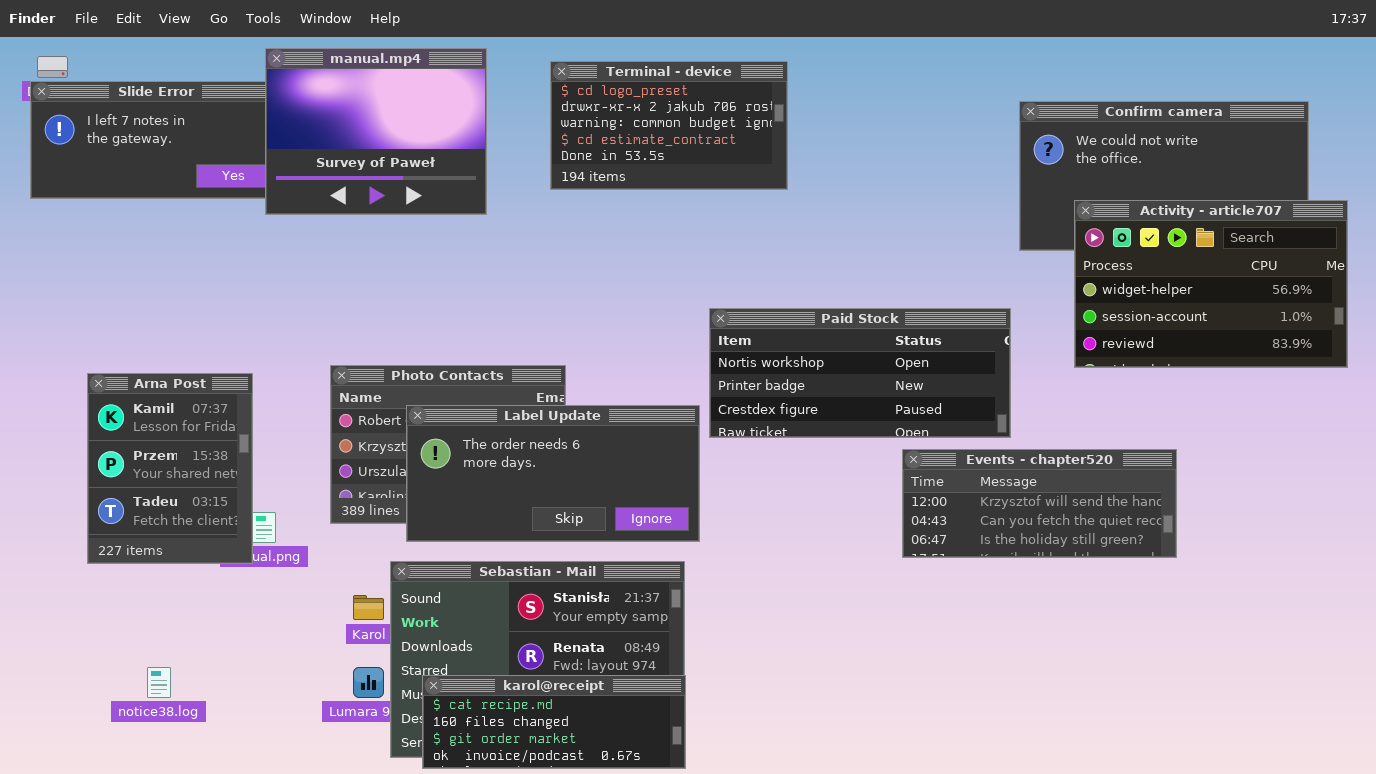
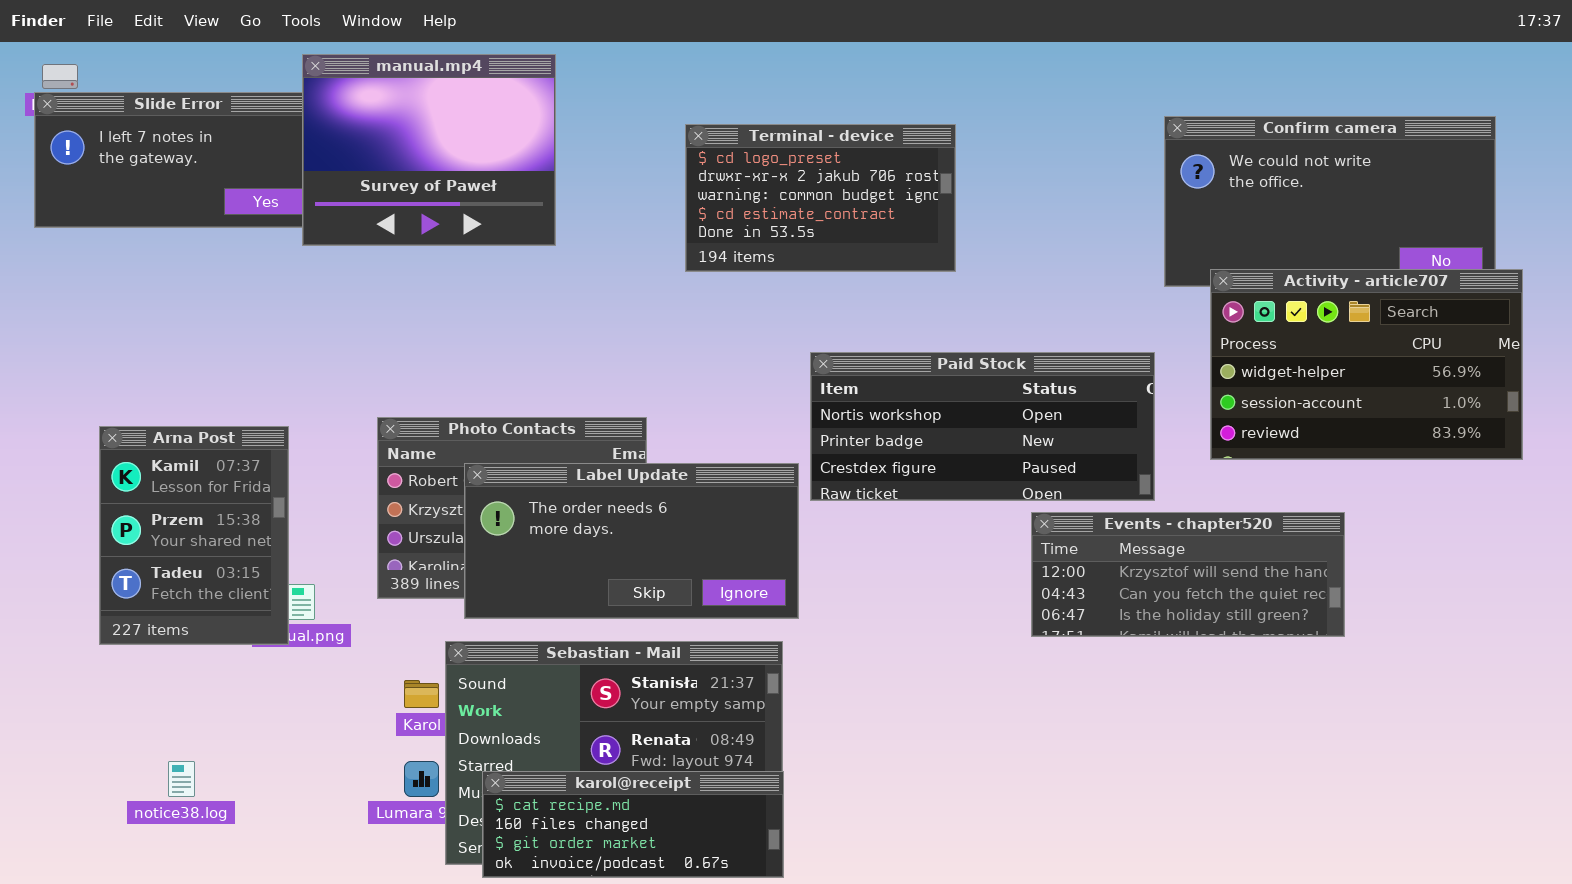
Terminal - device: [550,61,788,190] -> [685,124,956,272], moved
Activity - article707: [1074,200,1348,368] -> [1210,269,1523,460], moved

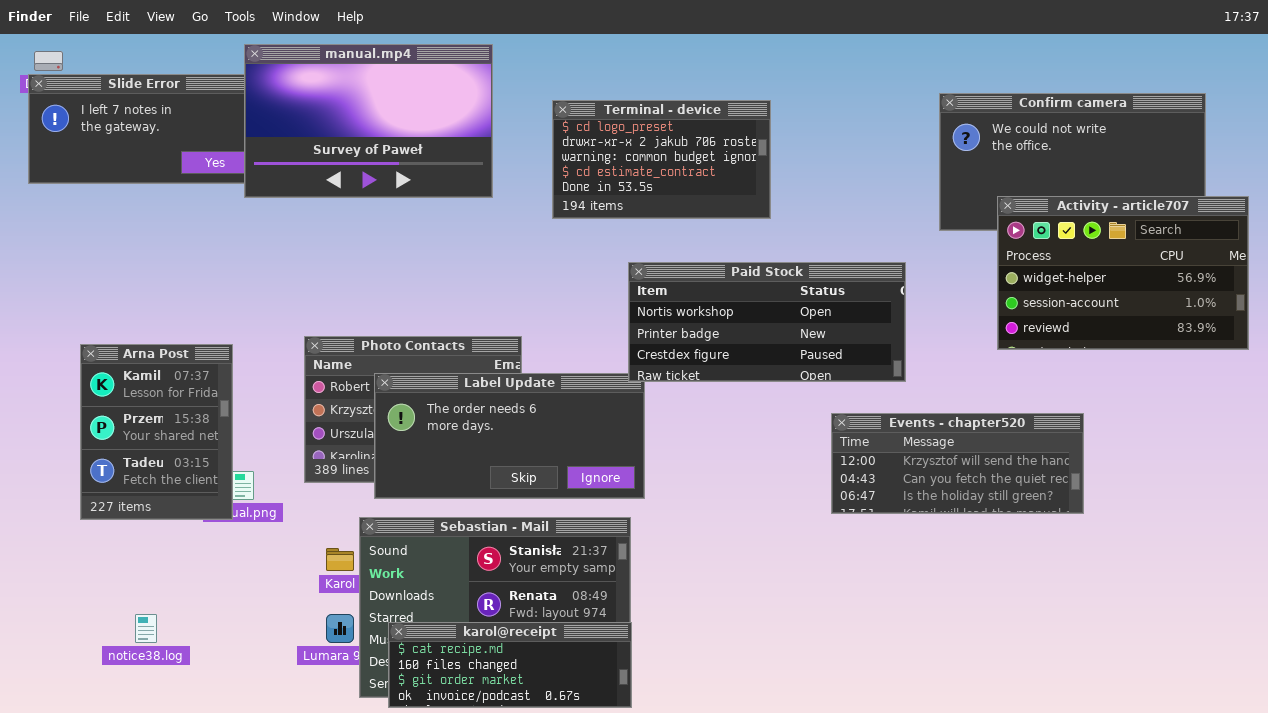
manual.mp4: [302,54,556,246] -> [244,44,493,198], resized
Activity - article707: [1210,269,1523,460] -> [997,196,1249,350], moved
Paid Stock: [810,352,1155,501] -> [628,262,906,382], moved

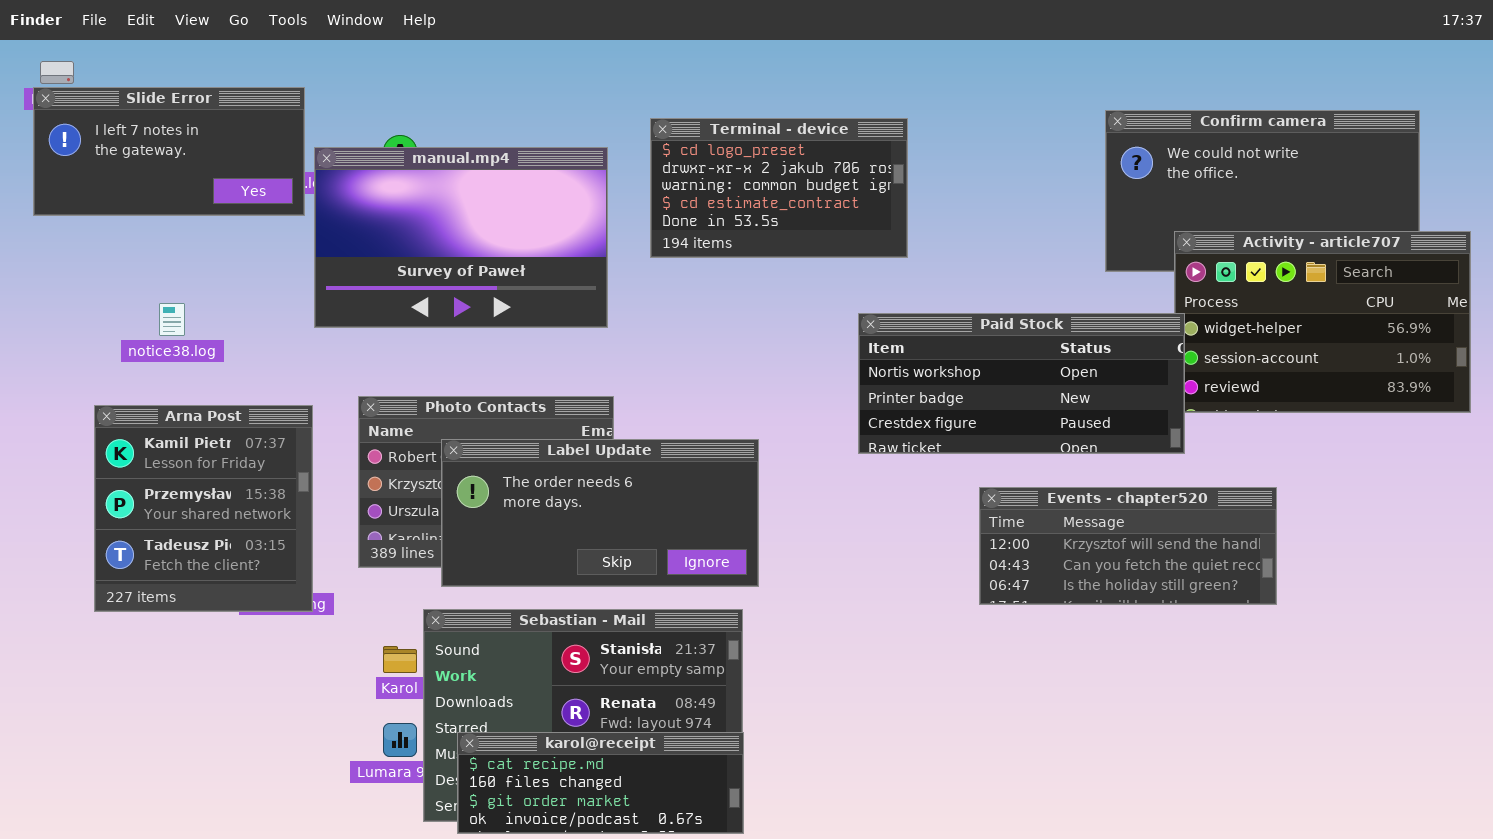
manual.mp4: [244,44,493,198] -> [314,147,608,328], moved
Paid Stock: [628,262,906,382] -> [858,313,1185,454], moved
Arna Post: [80,344,233,520] -> [94,405,313,612], resized
notice38.log: [135,614,157,643] -> [159,303,185,336], moved

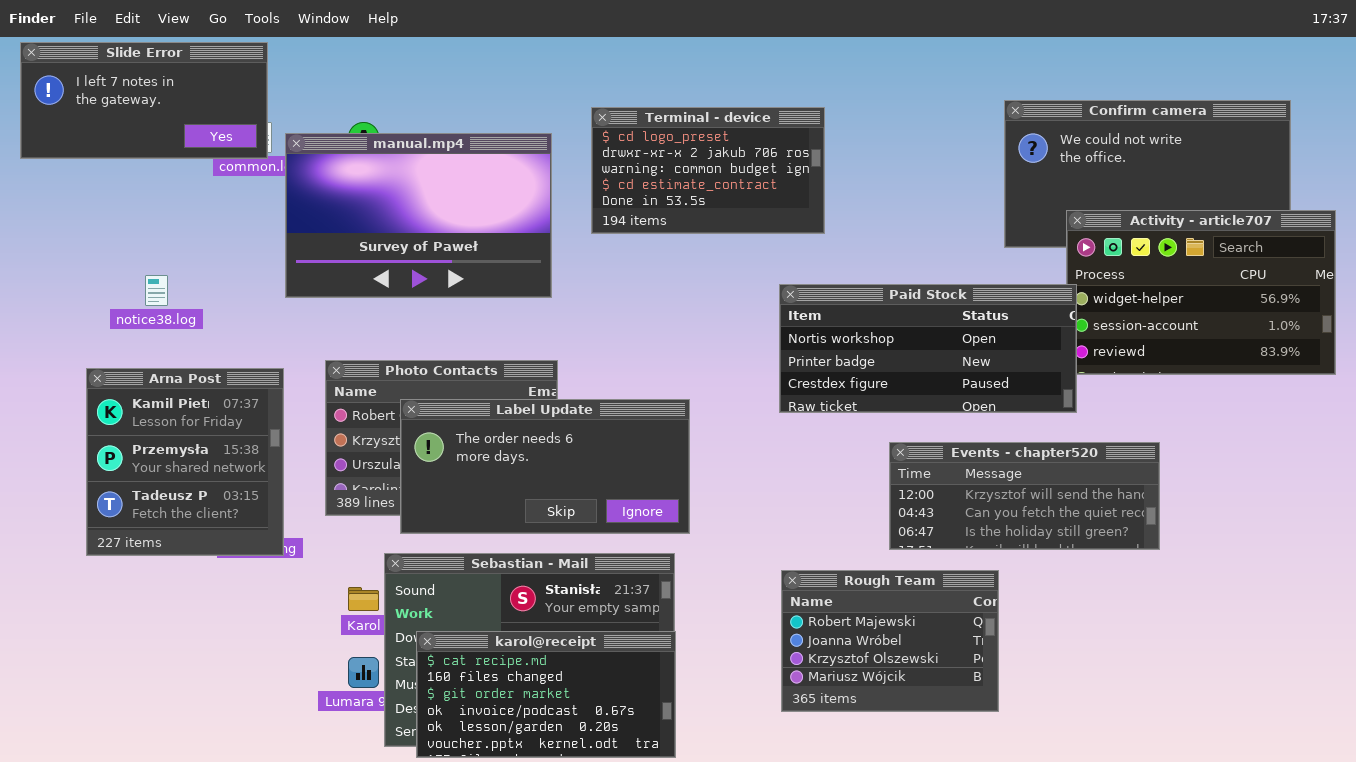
Slide Error: [33,87,305,216] -> [20,42,268,159], moved
Rough Team: none -> [781,570,999,712], opened
karol@receipt: [457,732,744,834] -> [416,631,676,758], resized

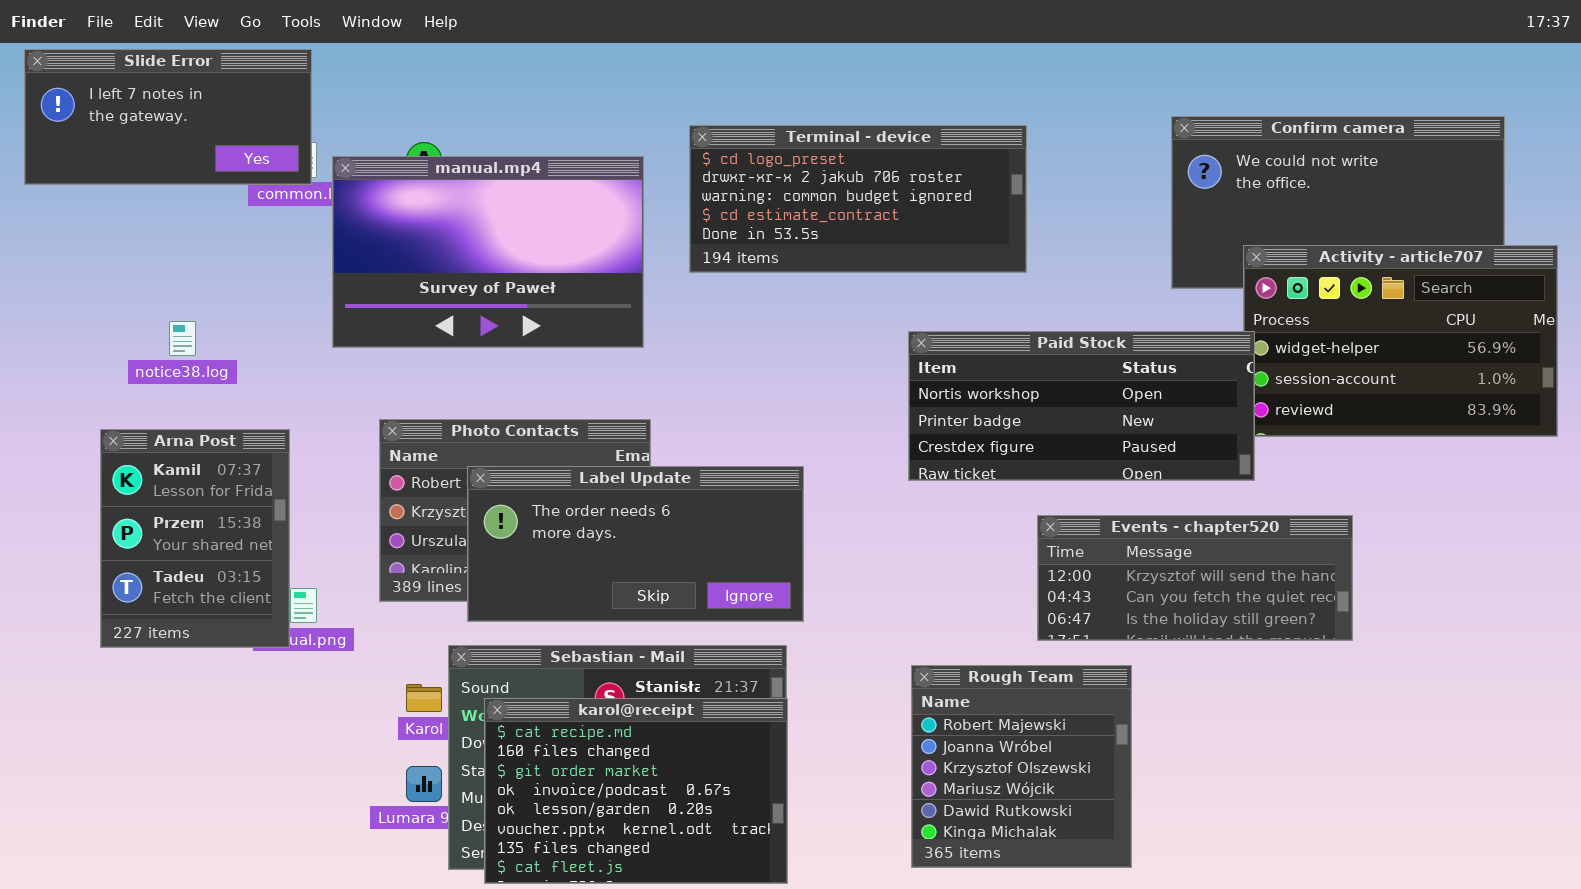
Terminal - device: [591,107,825,234] -> [689,125,1027,273], resized
Arna Post: [86,368,284,556] -> [100,429,290,648], resized
Rough Team: [781,570,999,712] -> [911,665,1132,868], resized
karol@receipt: [416,631,676,758] -> [484,698,788,884], resized

